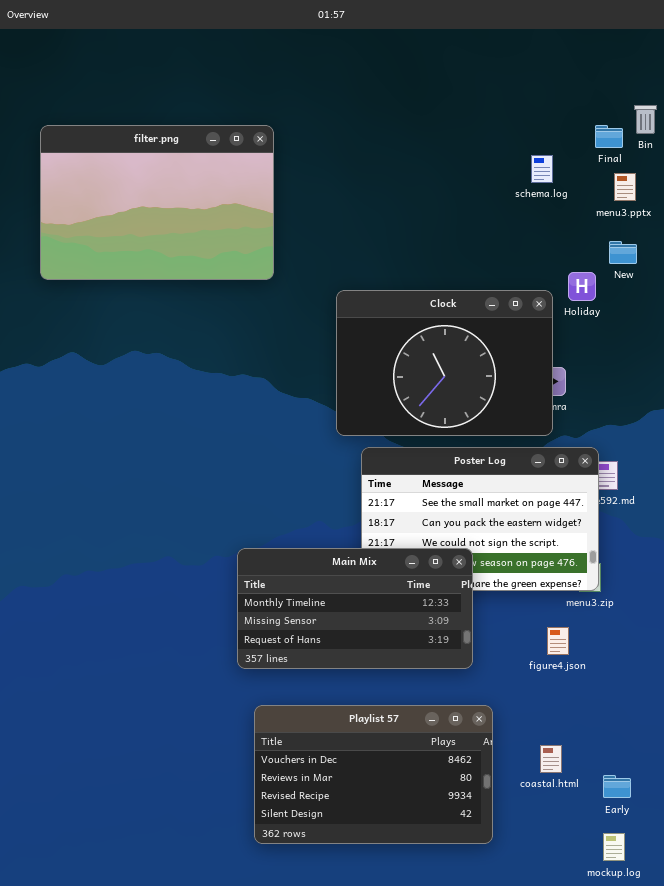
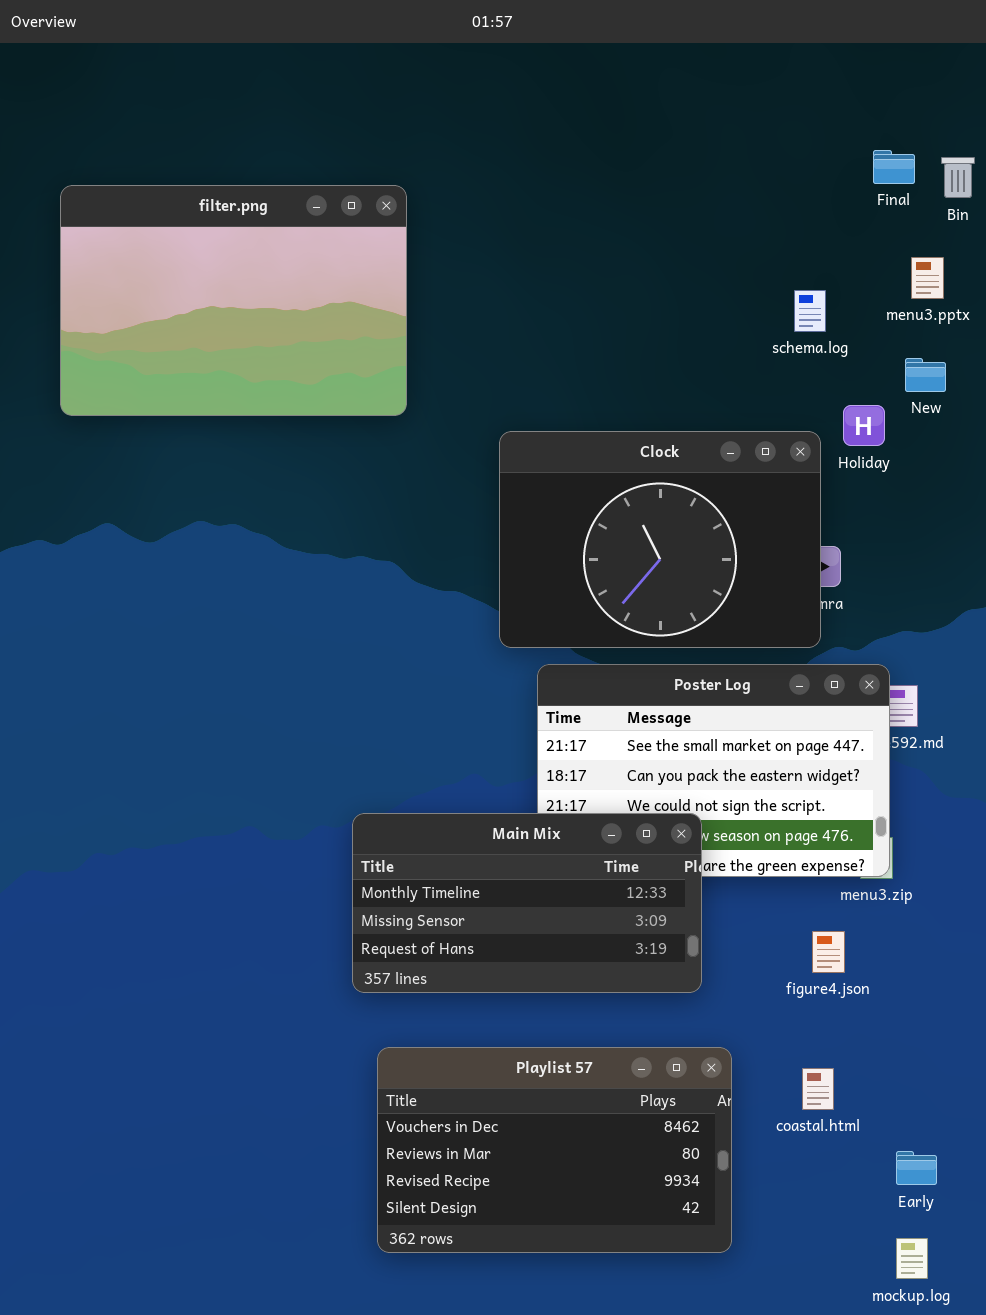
Final: [595,125,623,148] -> [873,150,915,184], moved
schema.log: [531,155,553,183] -> [794,290,826,332], moved
coastal.html: [540,745,562,773] -> [802,1068,834,1110], moved

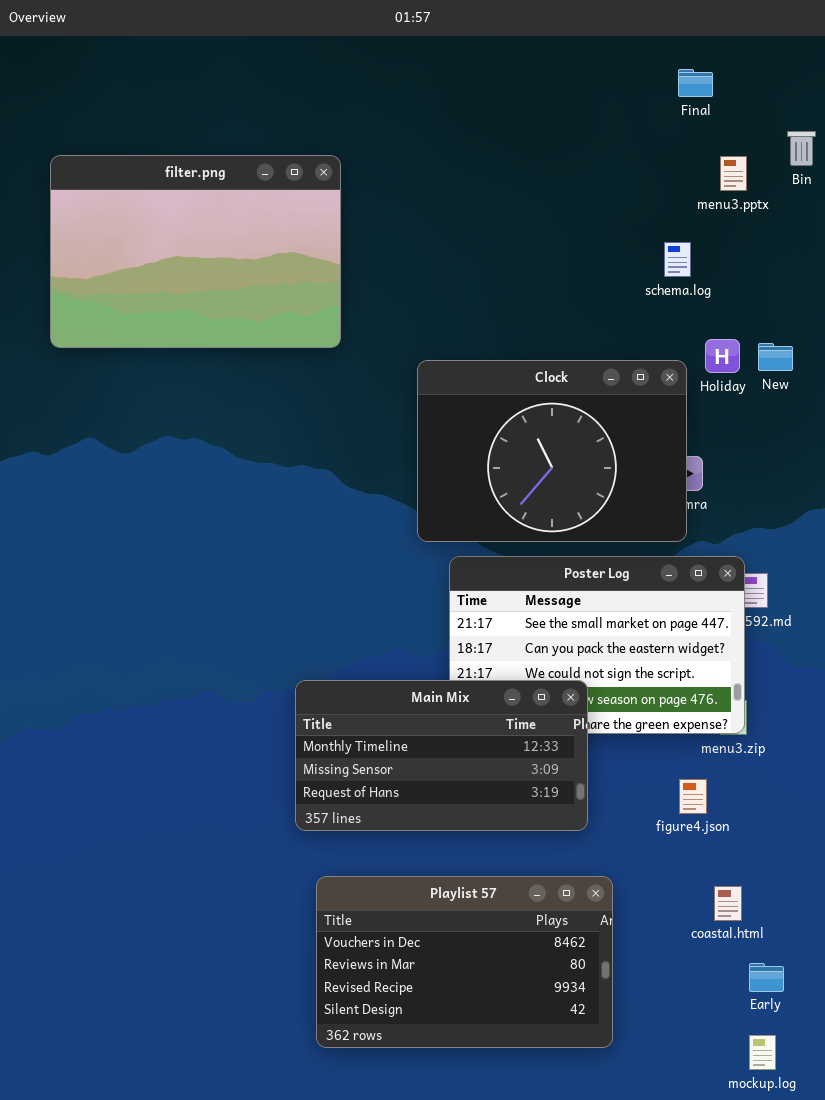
Final: [873,150,915,184] -> [678,69,713,97], moved
menu3.pptx: [911,257,944,299] -> [720,156,747,191], moved
New: [905,358,946,392] -> [758,343,793,371], moved
coastal.html: [802,1068,834,1110] -> [714,886,742,921], moved

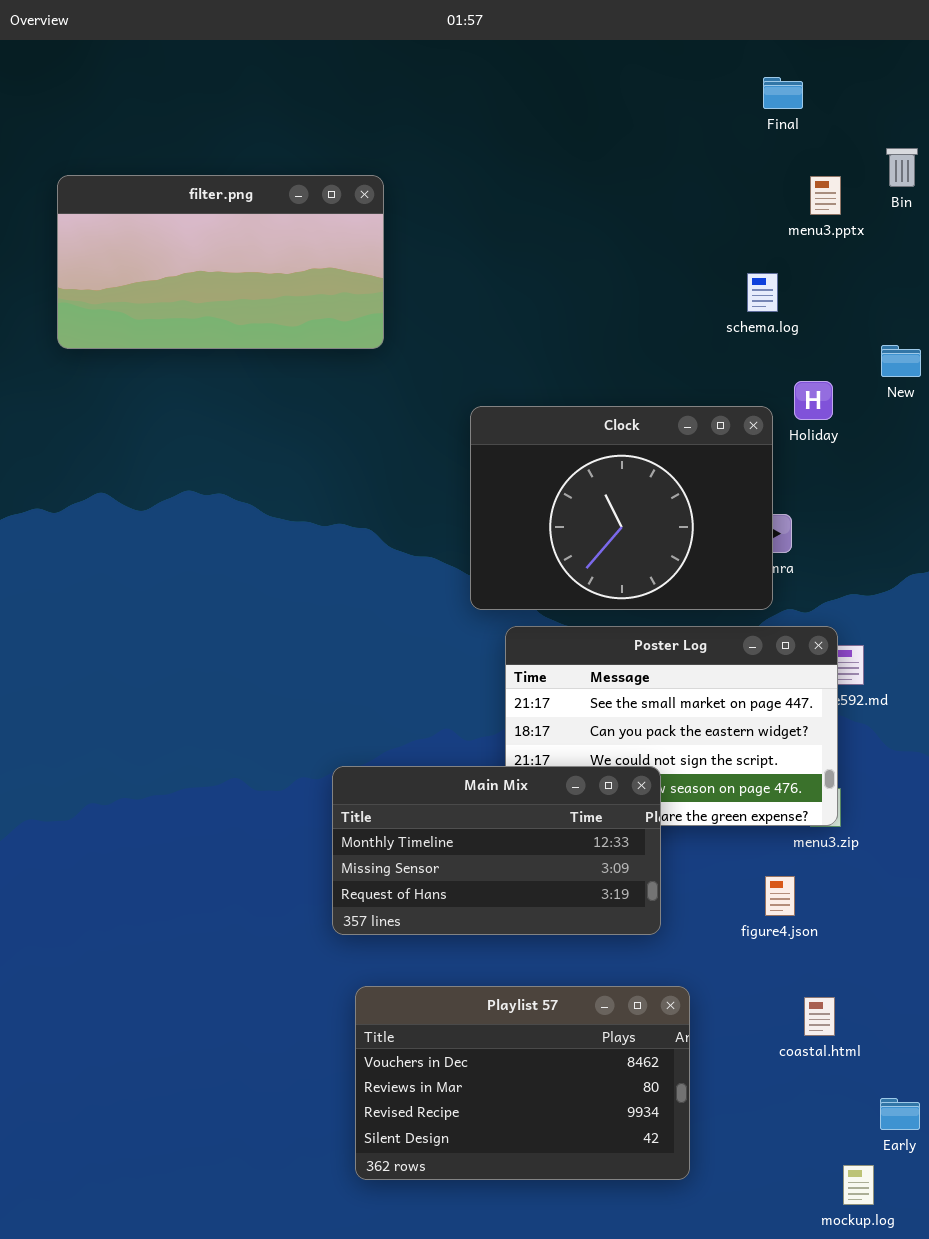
filter.png: [50,155,341,348] -> [57,175,384,349], resized
New: [758,343,793,371] -> [881,345,921,377], moved
Early: [749,963,784,992] -> [880,1098,920,1130], moved

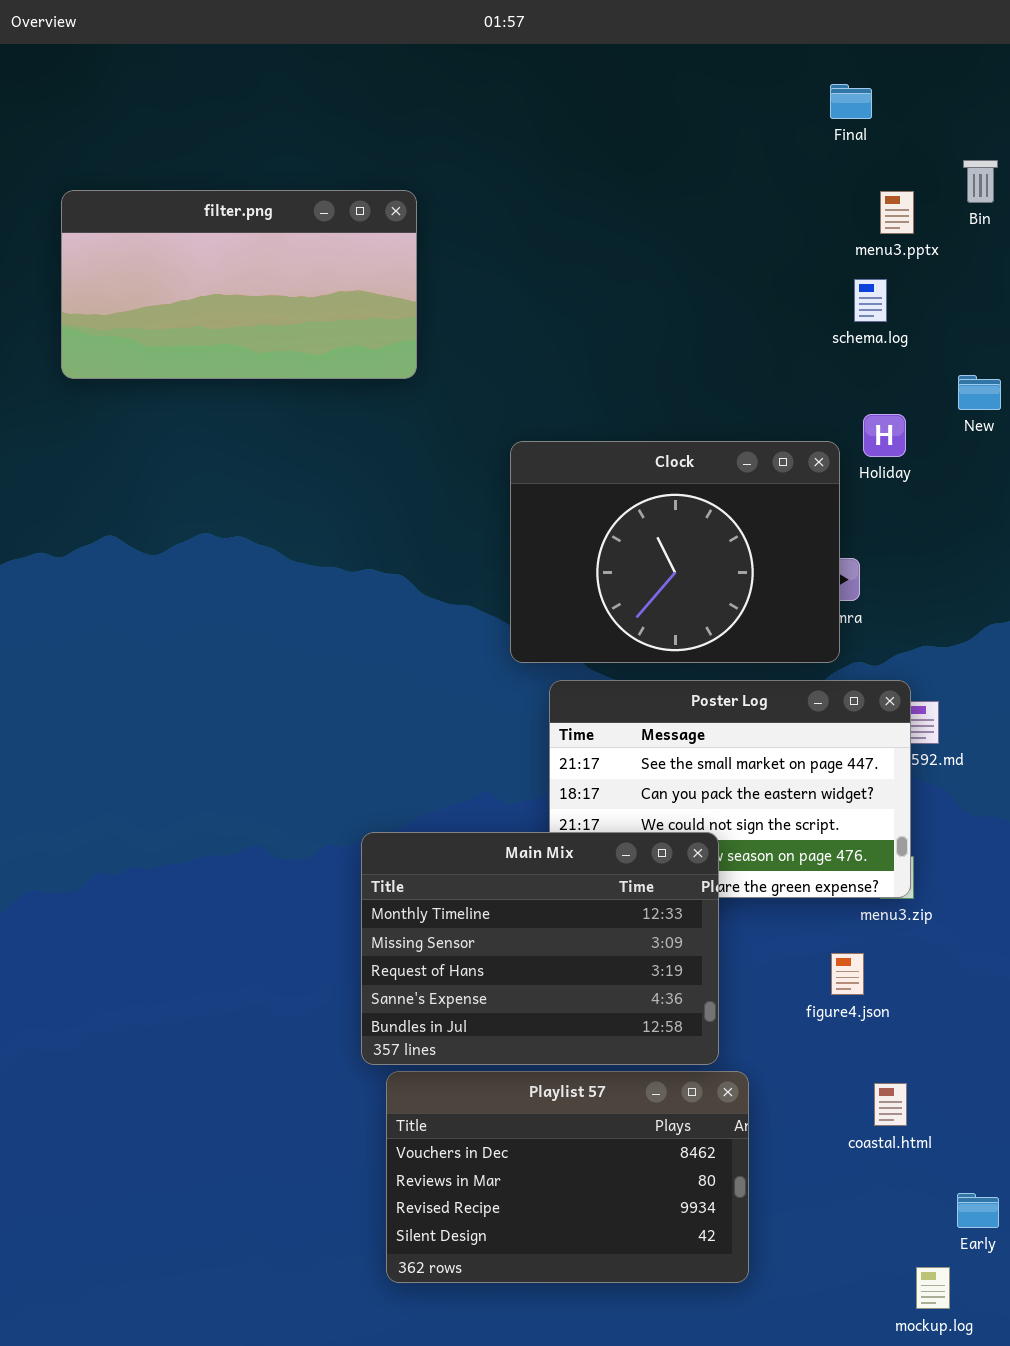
schema.log: [747,273,778,312] -> [854,279,887,322], moved
Main Mix: [332,766,661,935] -> [361,832,719,1065], resized

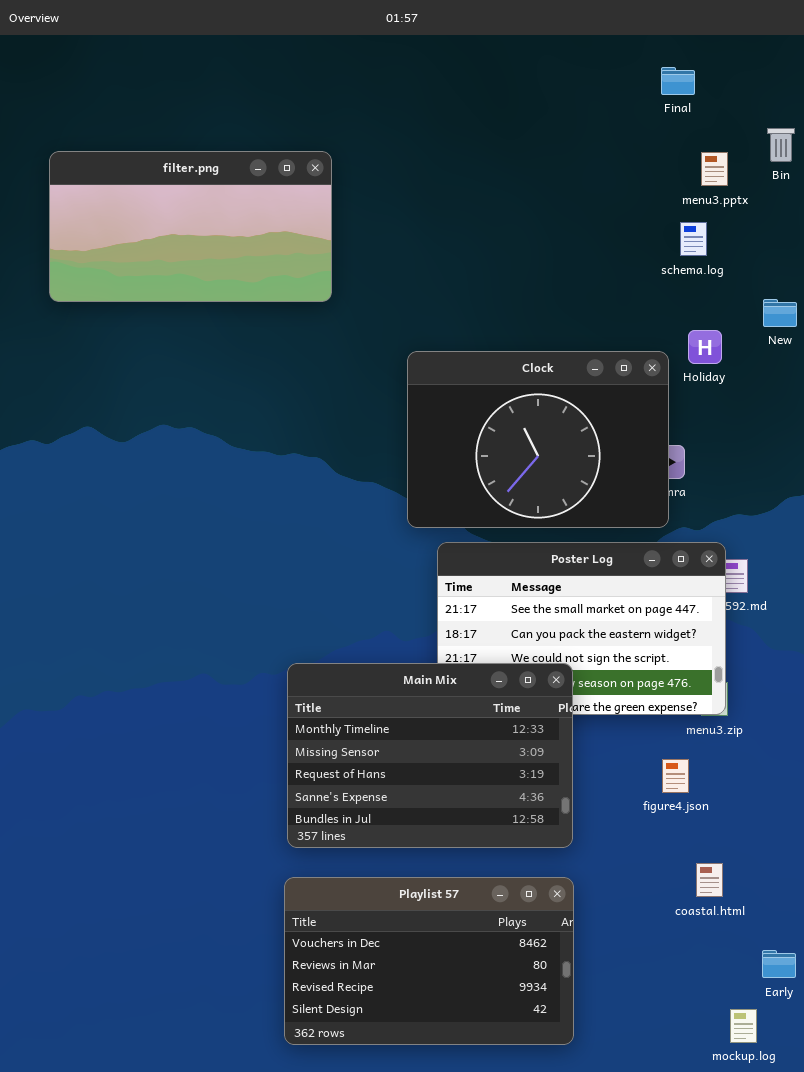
Playlist 57: [386,1071,749,1283] -> [284,877,574,1045], moved

